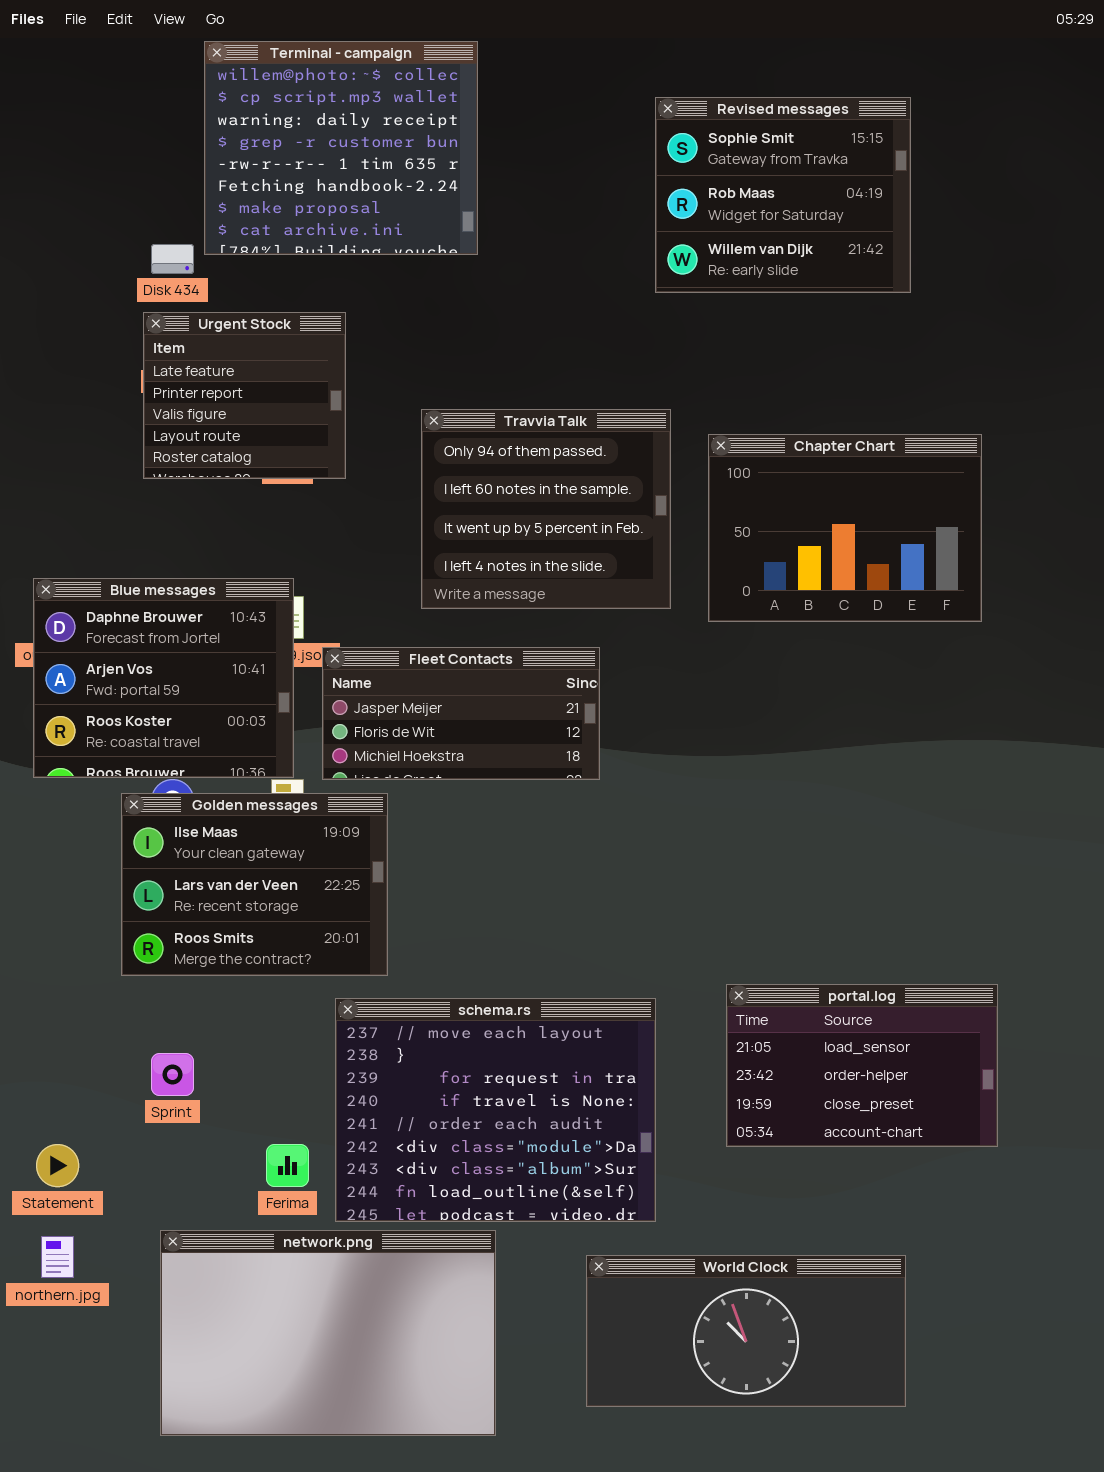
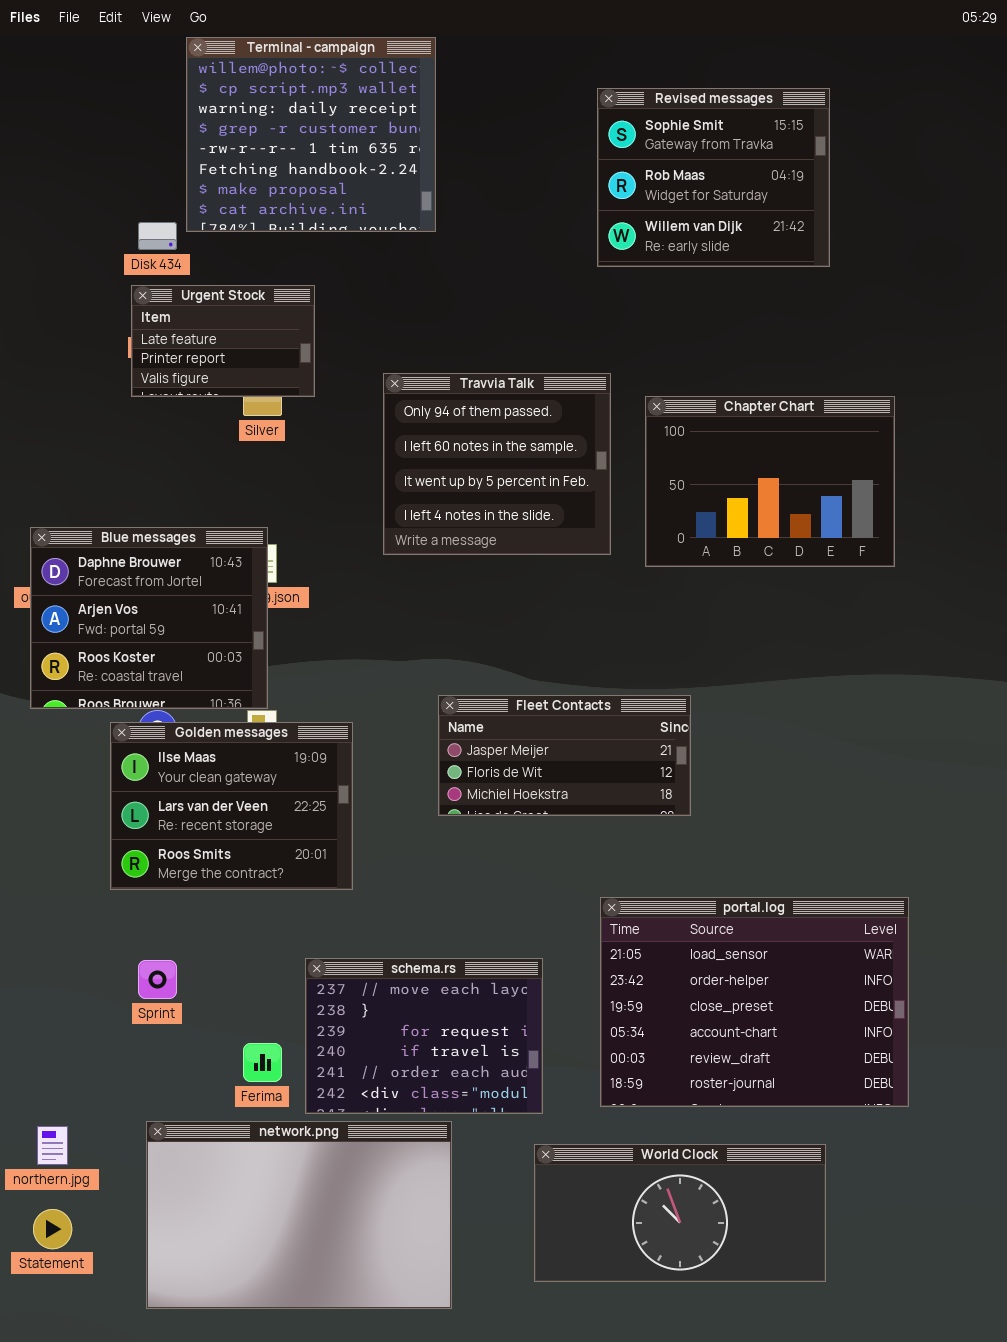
Urgent Stock: [143,312,346,479] -> [131,285,315,397], resized
Fleet Contacts: [322,647,600,780] -> [438,695,691,816], moved
portal.log: [726,984,998,1147] -> [600,897,909,1107], resized
schema.rs: [335,998,656,1222] -> [305,958,543,1114], resized
Statement: [36,1144,79,1187] -> [33,1209,72,1249], moved

